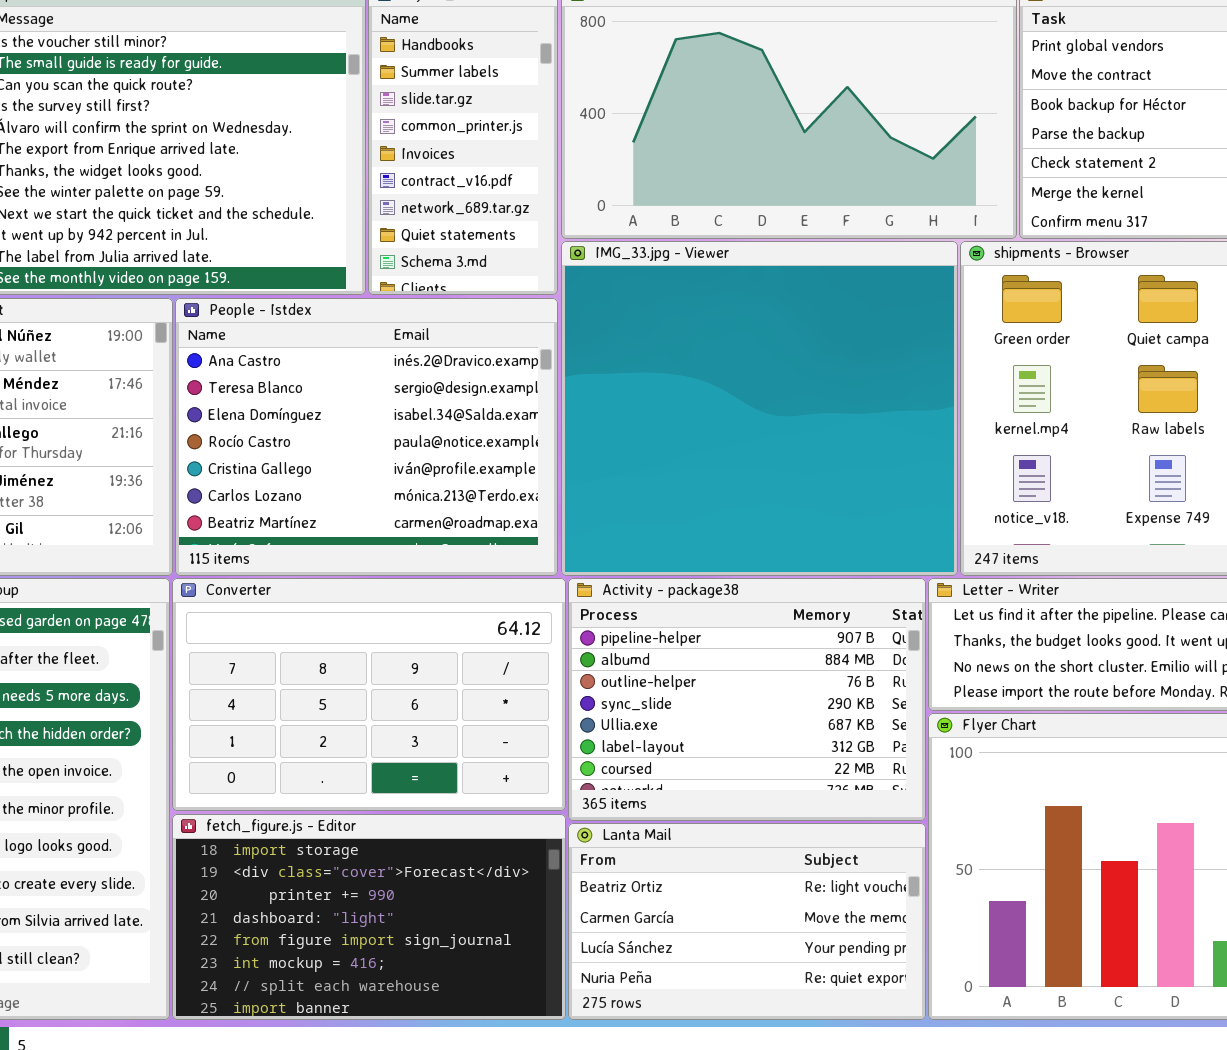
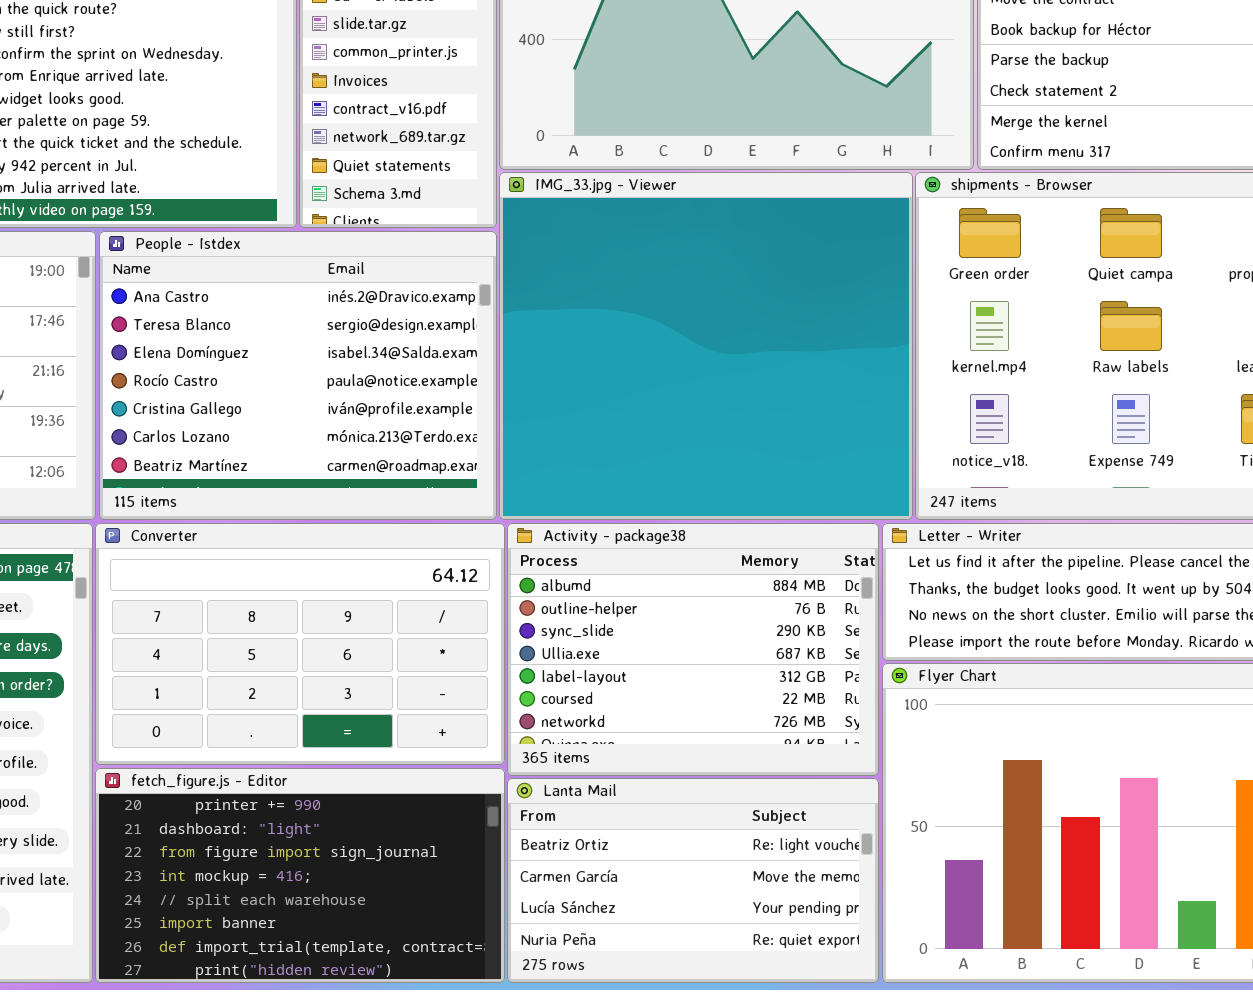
Activity - package38: [568,578,926,821] -> [507,523,879,776], scrolled down 1 row
fetch_figure.js - Editor: [172,814,566,1020] -> [95,768,505,983], scrolled down 2 rows

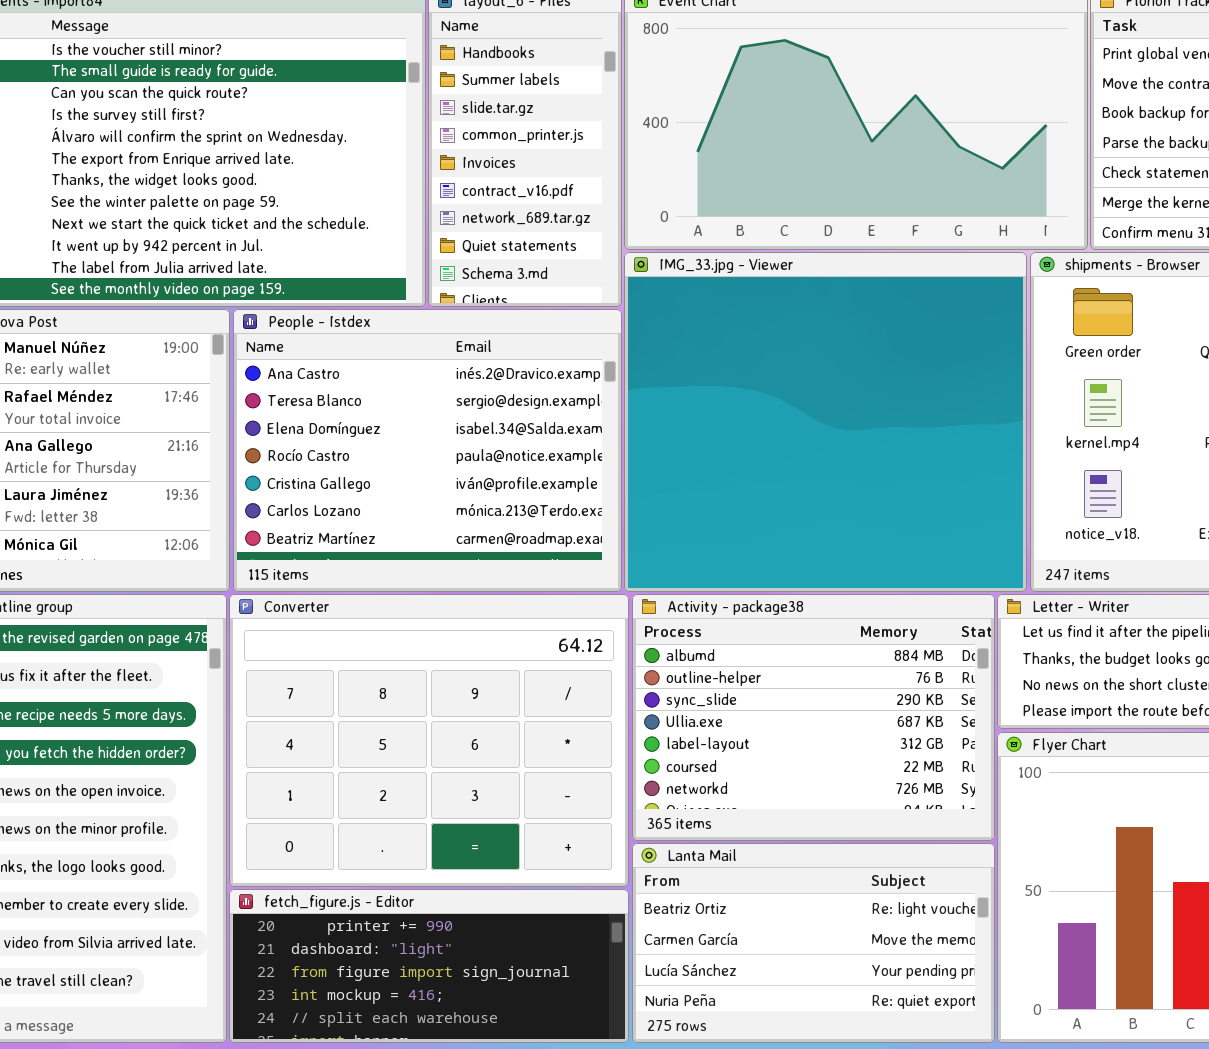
Converter: [95,523,505,765] -> [229,594,629,887], resized
fetch_figure.js - Editor: [95,768,505,983] -> [229,889,629,1043], resized

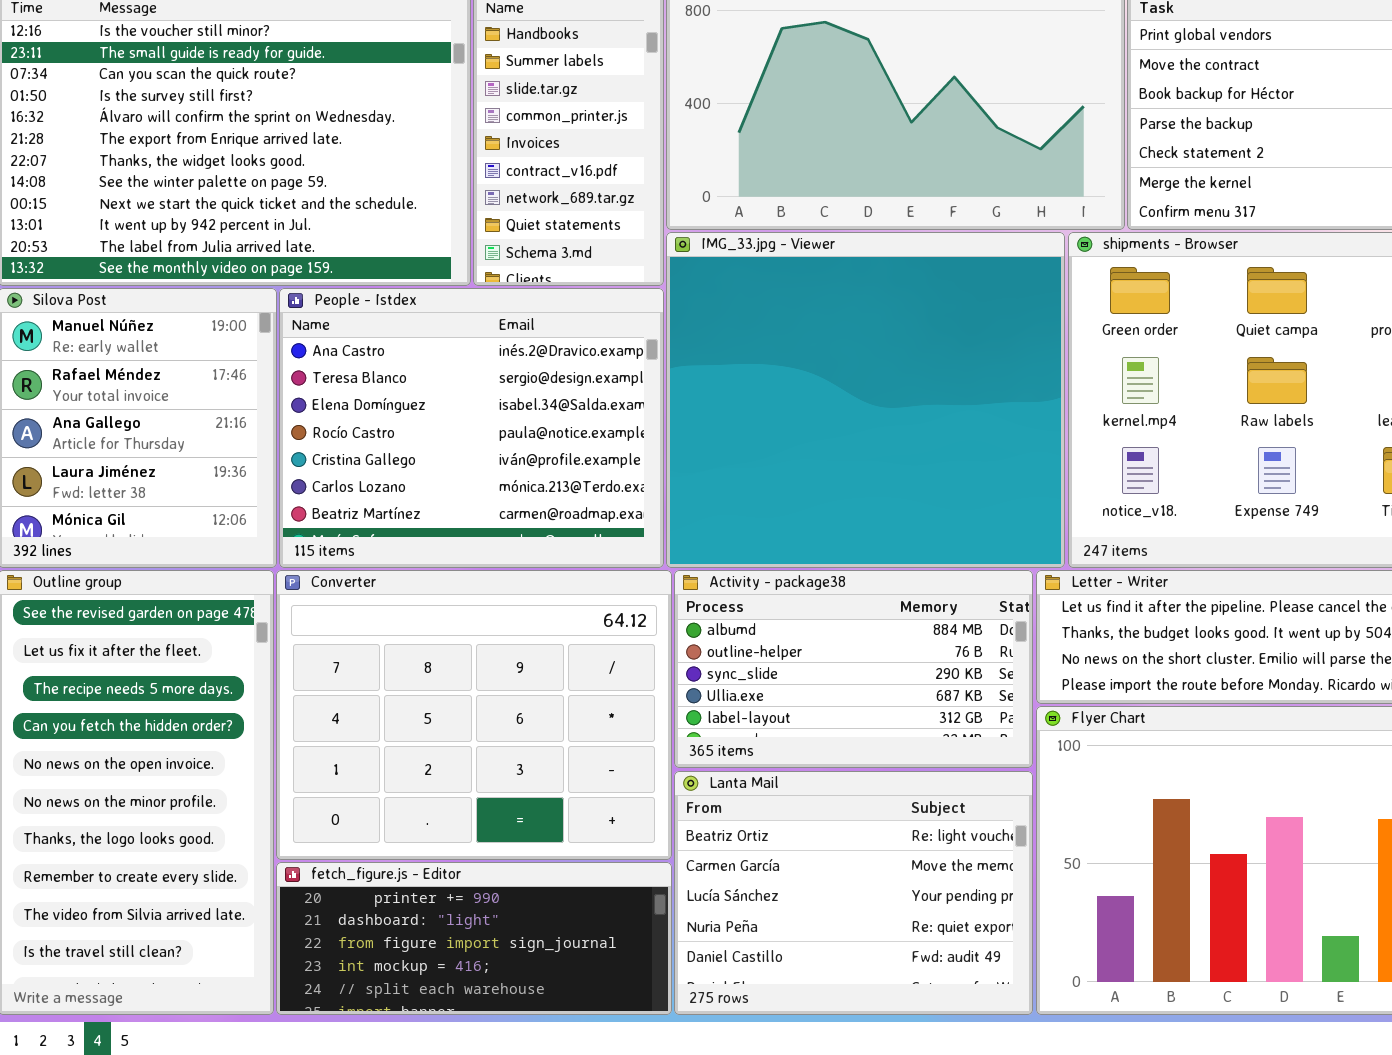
Activity - package38: [632,594,995,841] -> [674,570,1033,768], resized
Lanta Mail: [632,843,995,1043] -> [674,771,1033,1015], resized

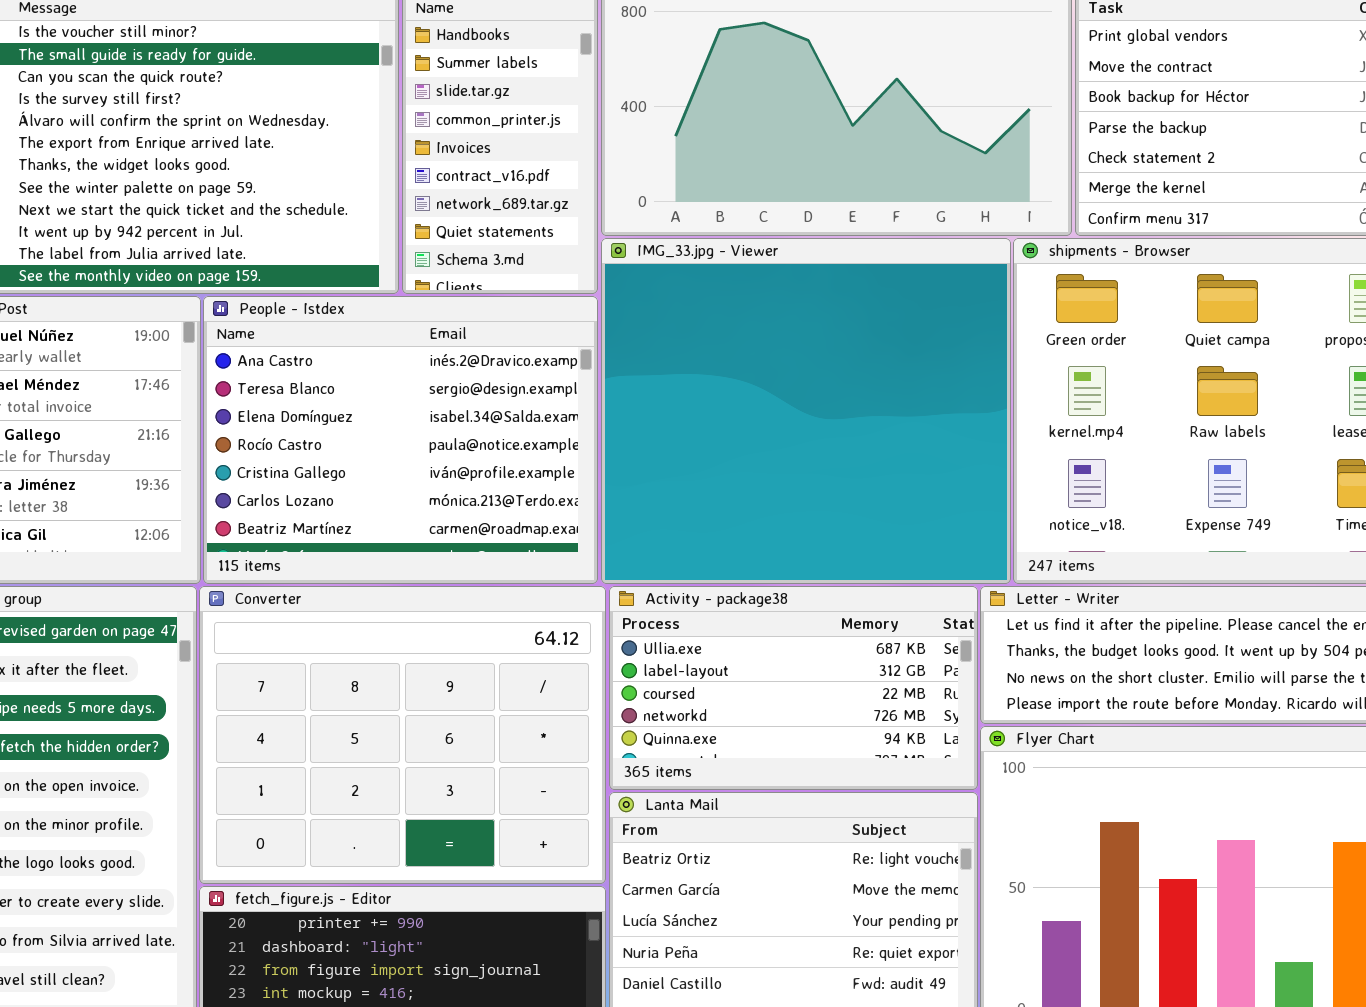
Activity - package38: [674,570,1033,768] -> [609,586,978,790], scrolled down 3 rows

